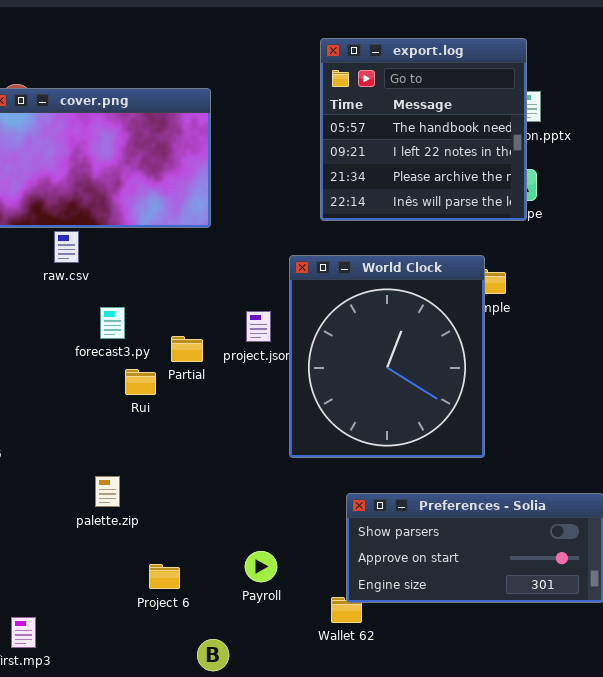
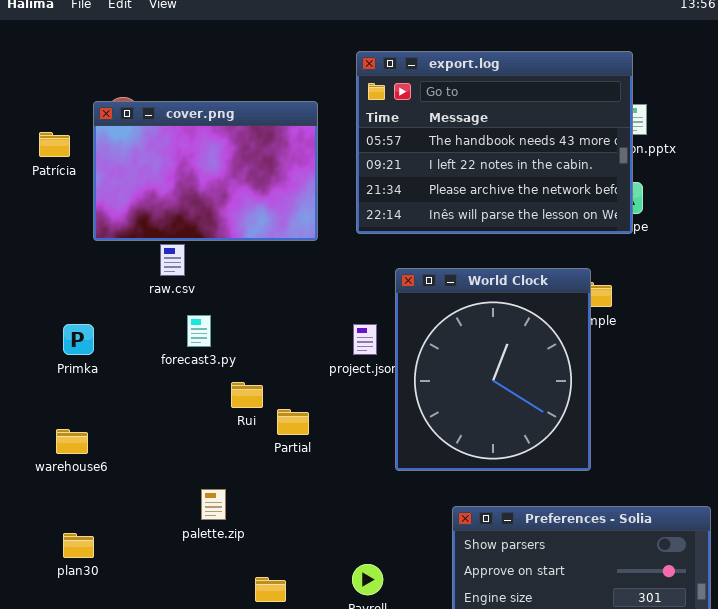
export.log: [320,38,527,221] -> [356,51,633,234], resized
forecast3.py: [100,307,125,339] -> [187,315,211,347], moved
Partial: [171,336,203,362] -> [277,409,309,435], moved

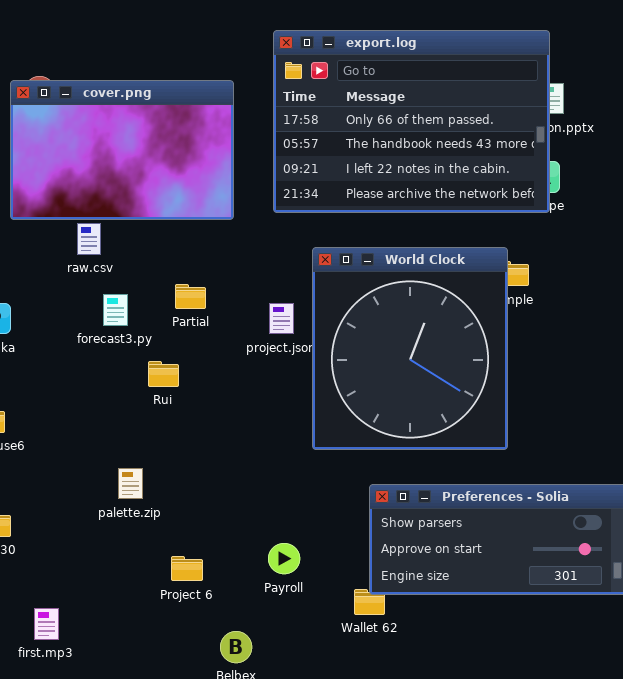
export.log: [356,51,633,234] -> [273,30,550,213], scrolled up 1 row
Partial: [277,409,309,435] -> [175,284,206,309], moved

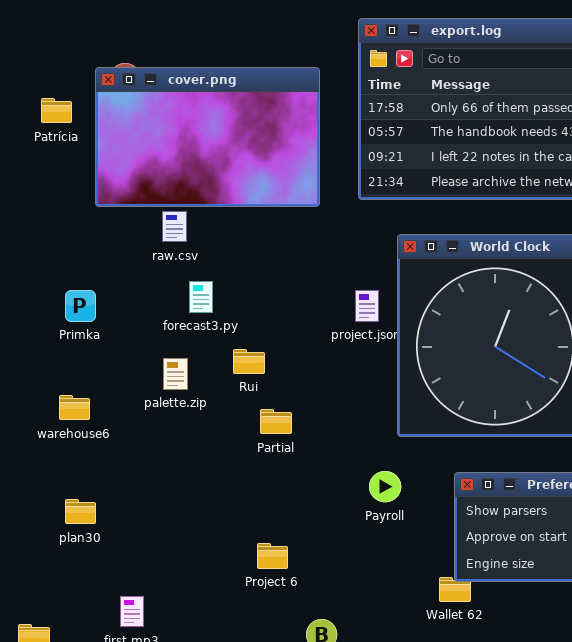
Partial: [175,284,206,309] -> [260,409,292,434], moved
palette.zip: [118,468,143,499] -> [163,358,188,390], moved
Payroll: [268,543,300,574] -> [369,471,401,502], moved

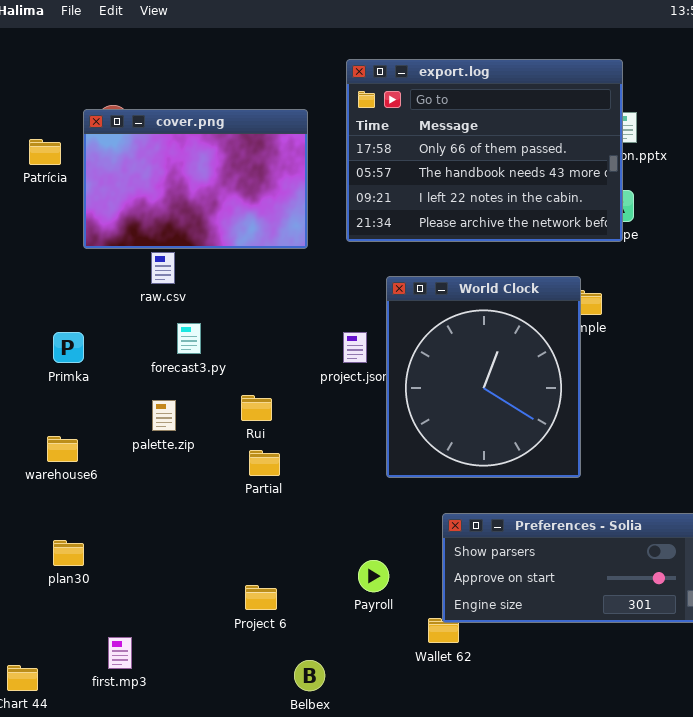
Rui: [233,349,265,374] -> [241,395,272,421], moved
Payroll: [369,471,401,502] -> [358,560,389,592], moved

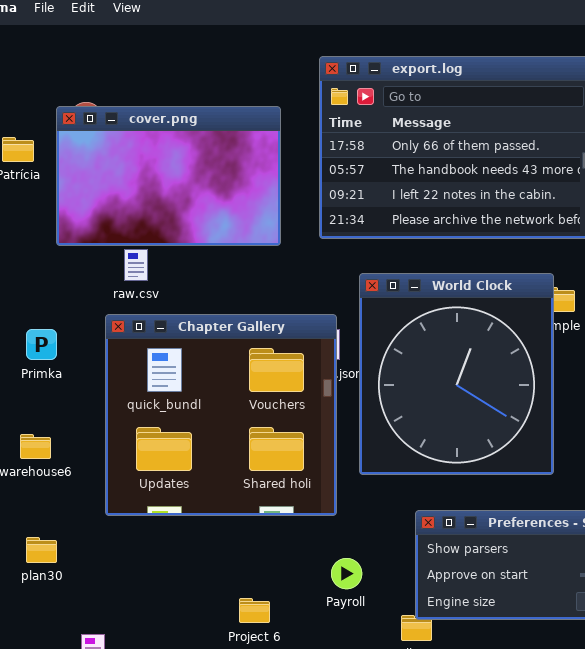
Chapter Gallery: none -> [105,314,337,516], opened
Project 6: [245,585,277,610] -> [239,598,270,623], moved

